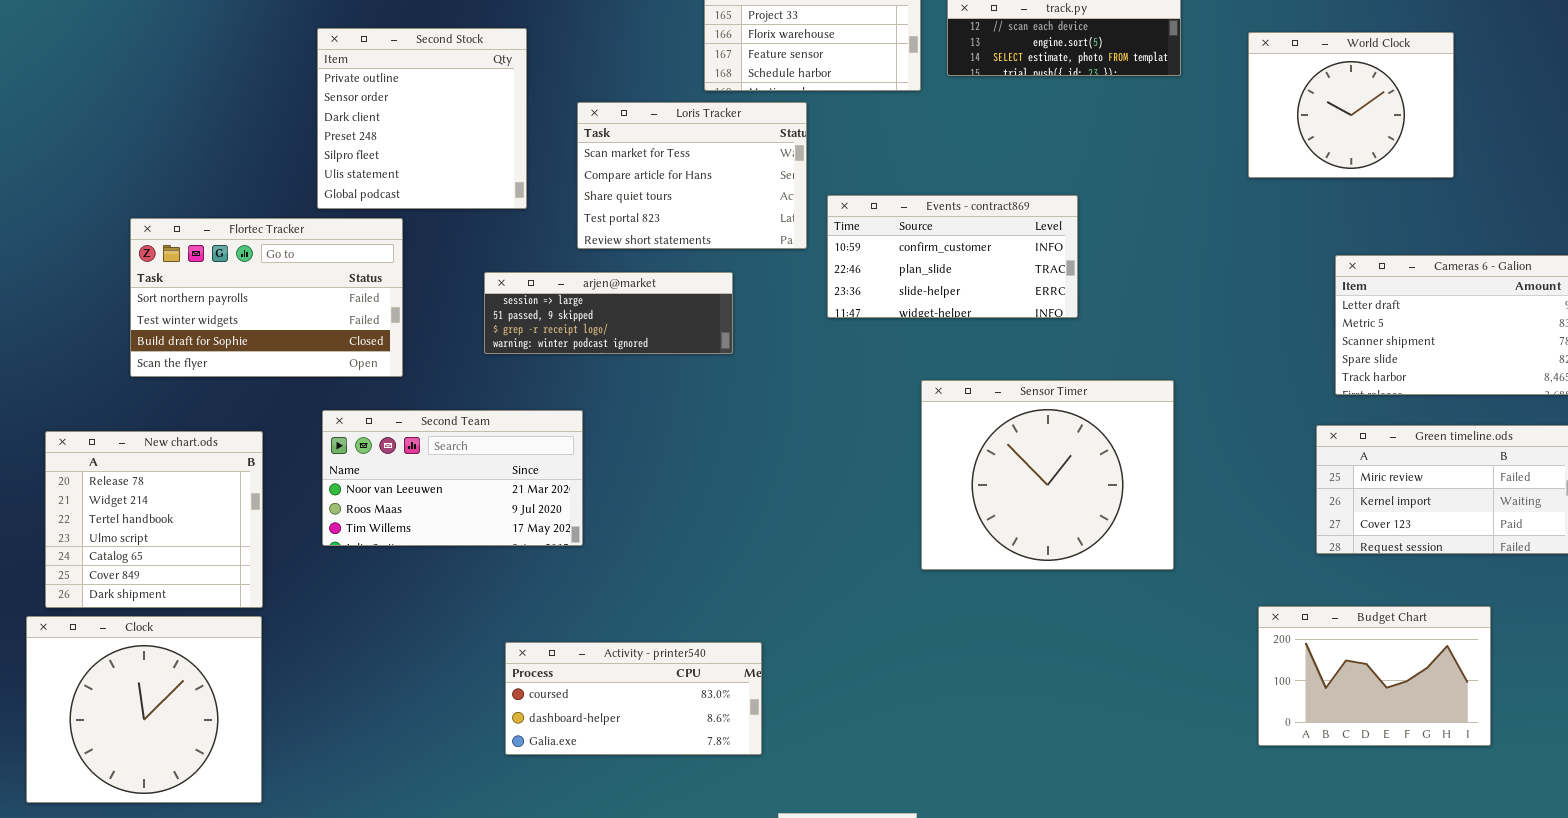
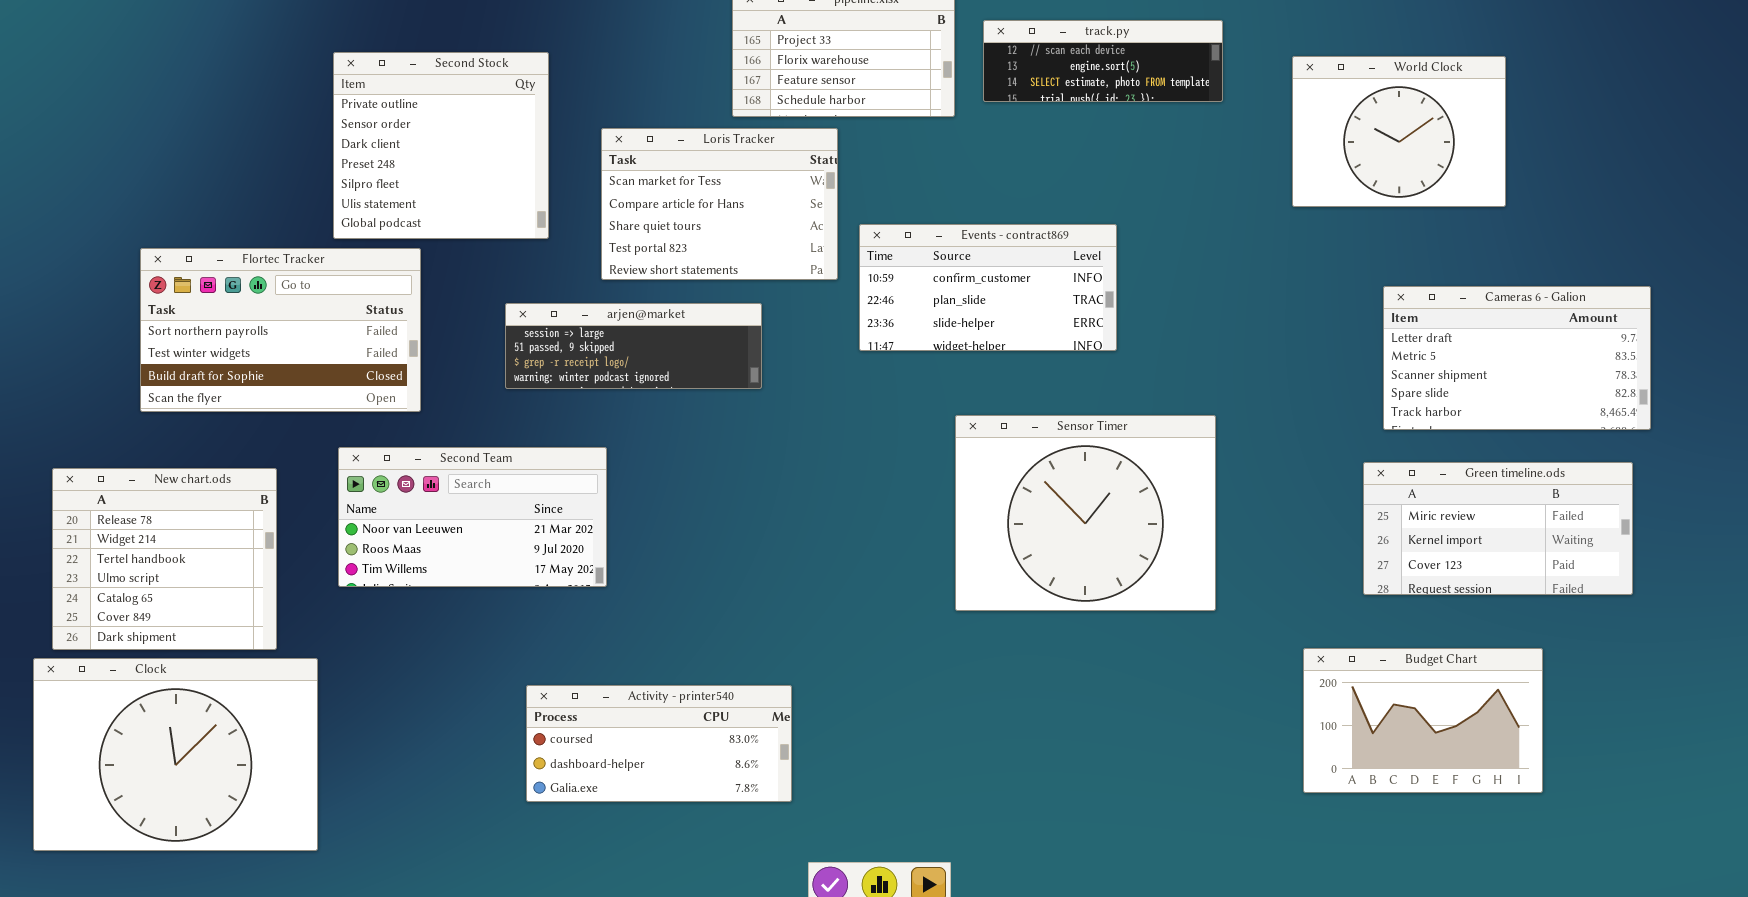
Clock: [26,616,262,803] -> [33,658,318,851], resized

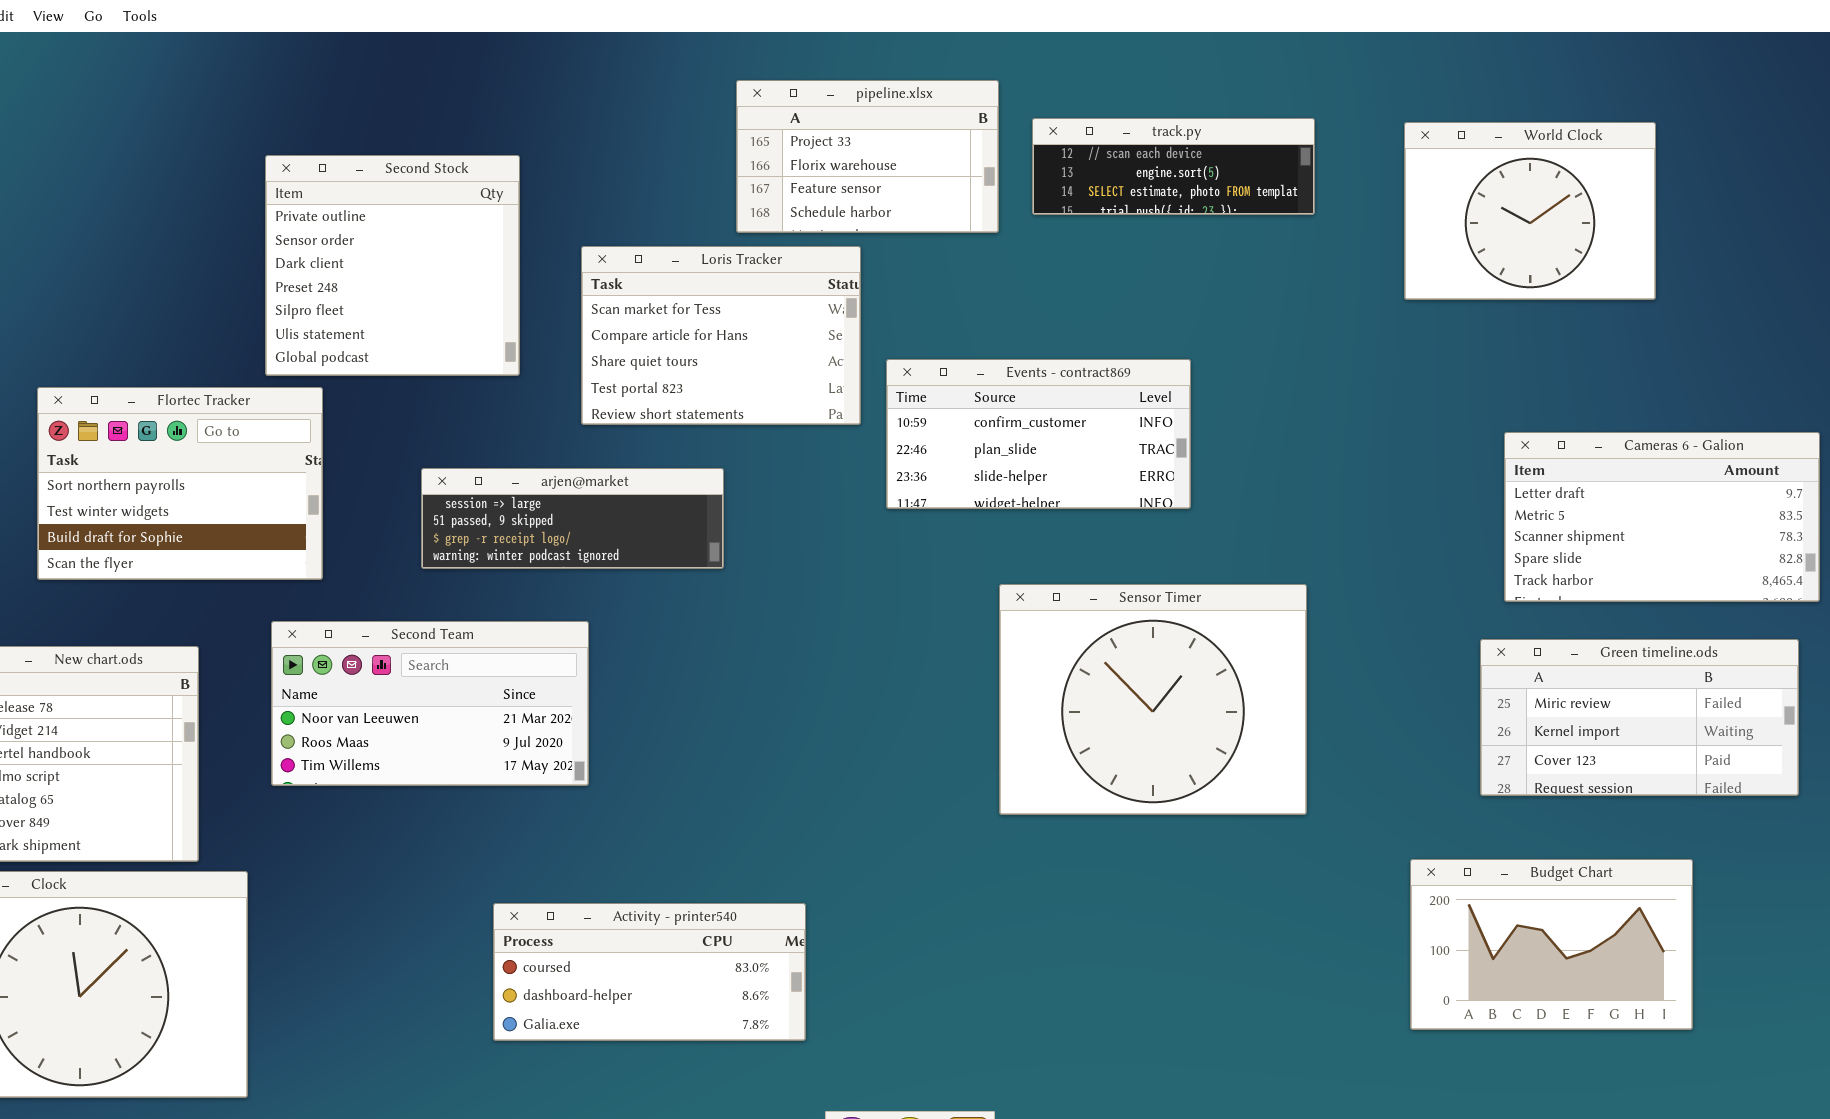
World Clock: [1292,56,1506,207] -> [1404,122,1656,300], moved
Flortec Tracker: [140,248,421,412] -> [37,387,323,580], resized
arjen@market: [505,303,762,389] -> [421,468,724,569], moved

